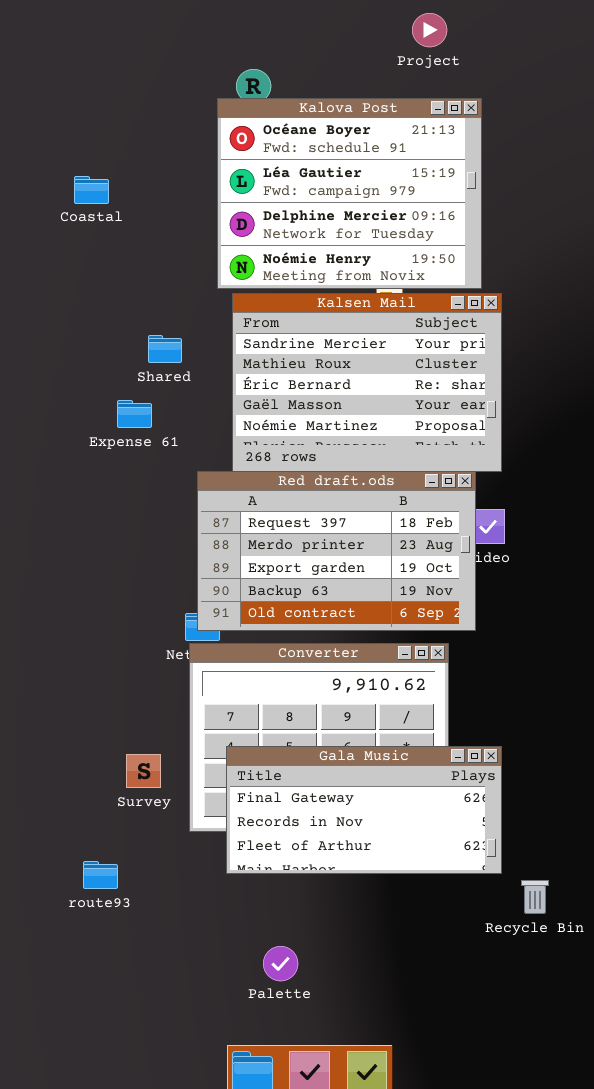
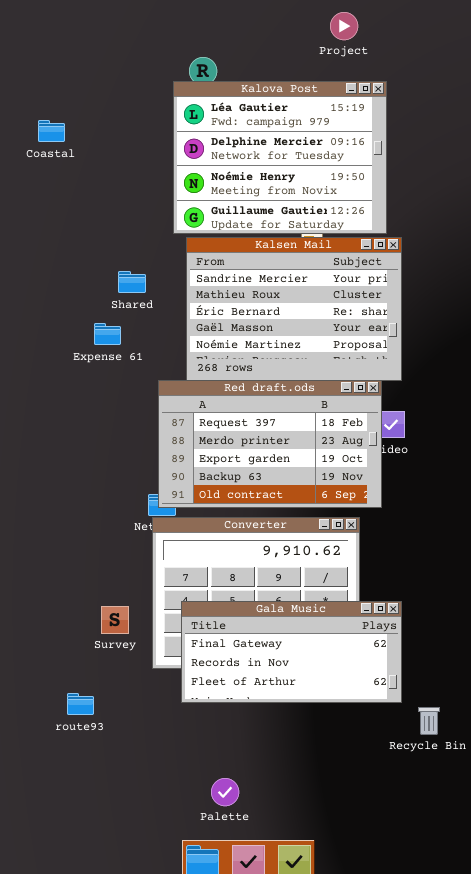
Kalova Post: [217,98,482,289] -> [173,81,387,234], scrolled down 1 row
Coastal: [74,176,109,204] -> [38,120,65,142], moved
Palette: [263,946,298,981] -> [211,778,239,806], moved

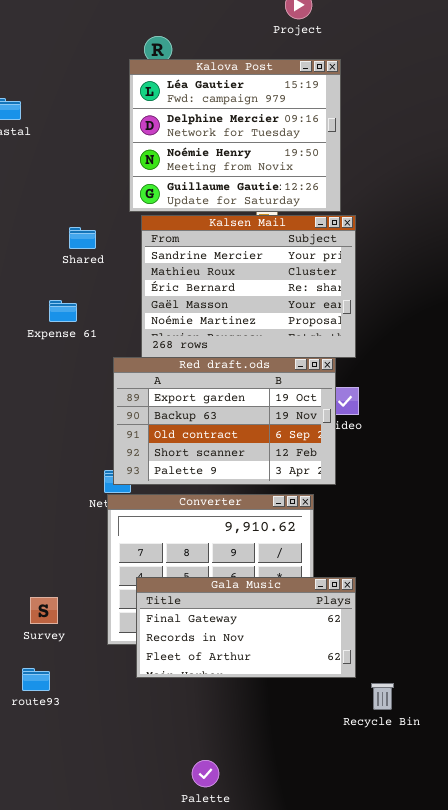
Shared: [118,271,146,293] -> [69,227,96,249], moved
Red draft.ods: [158,380,382,508] -> [113,357,336,485], scrolled down 2 rows
Survey: [101,606,129,634] -> [30,597,58,624], moved
Palette: [211,778,239,806] -> [192,760,219,787], moved

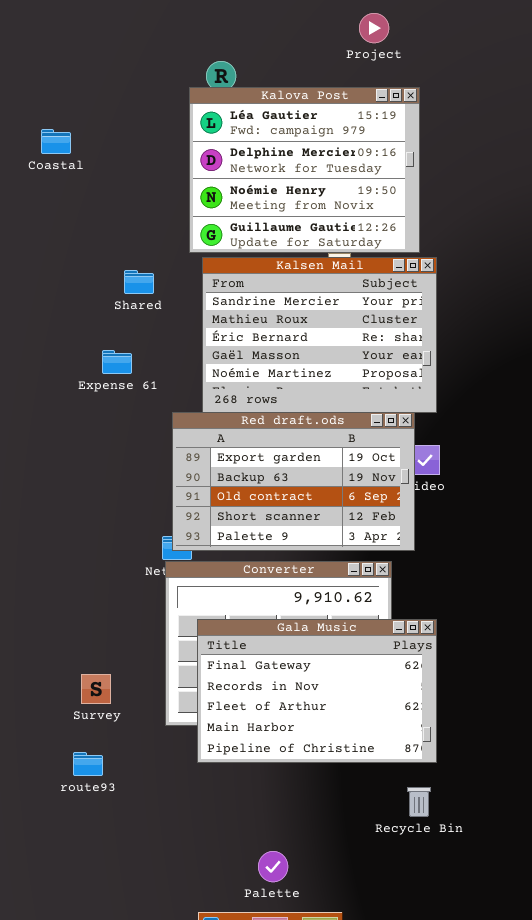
Gala Music: [136,577,356,678] -> [197,619,437,763], resized
Recycle Bin: [371,683,394,710] -> [407,787,431,817], moved

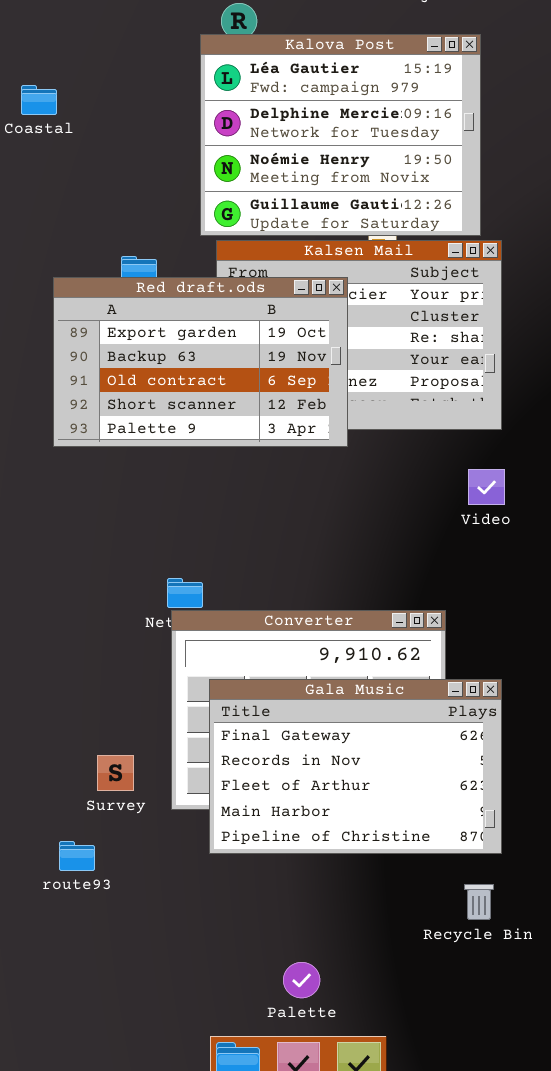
Red draft.ods: [172,412,415,551] -> [53,277,348,447], moved
Survey: [81,674,111,704] -> [97,755,134,791], moved

